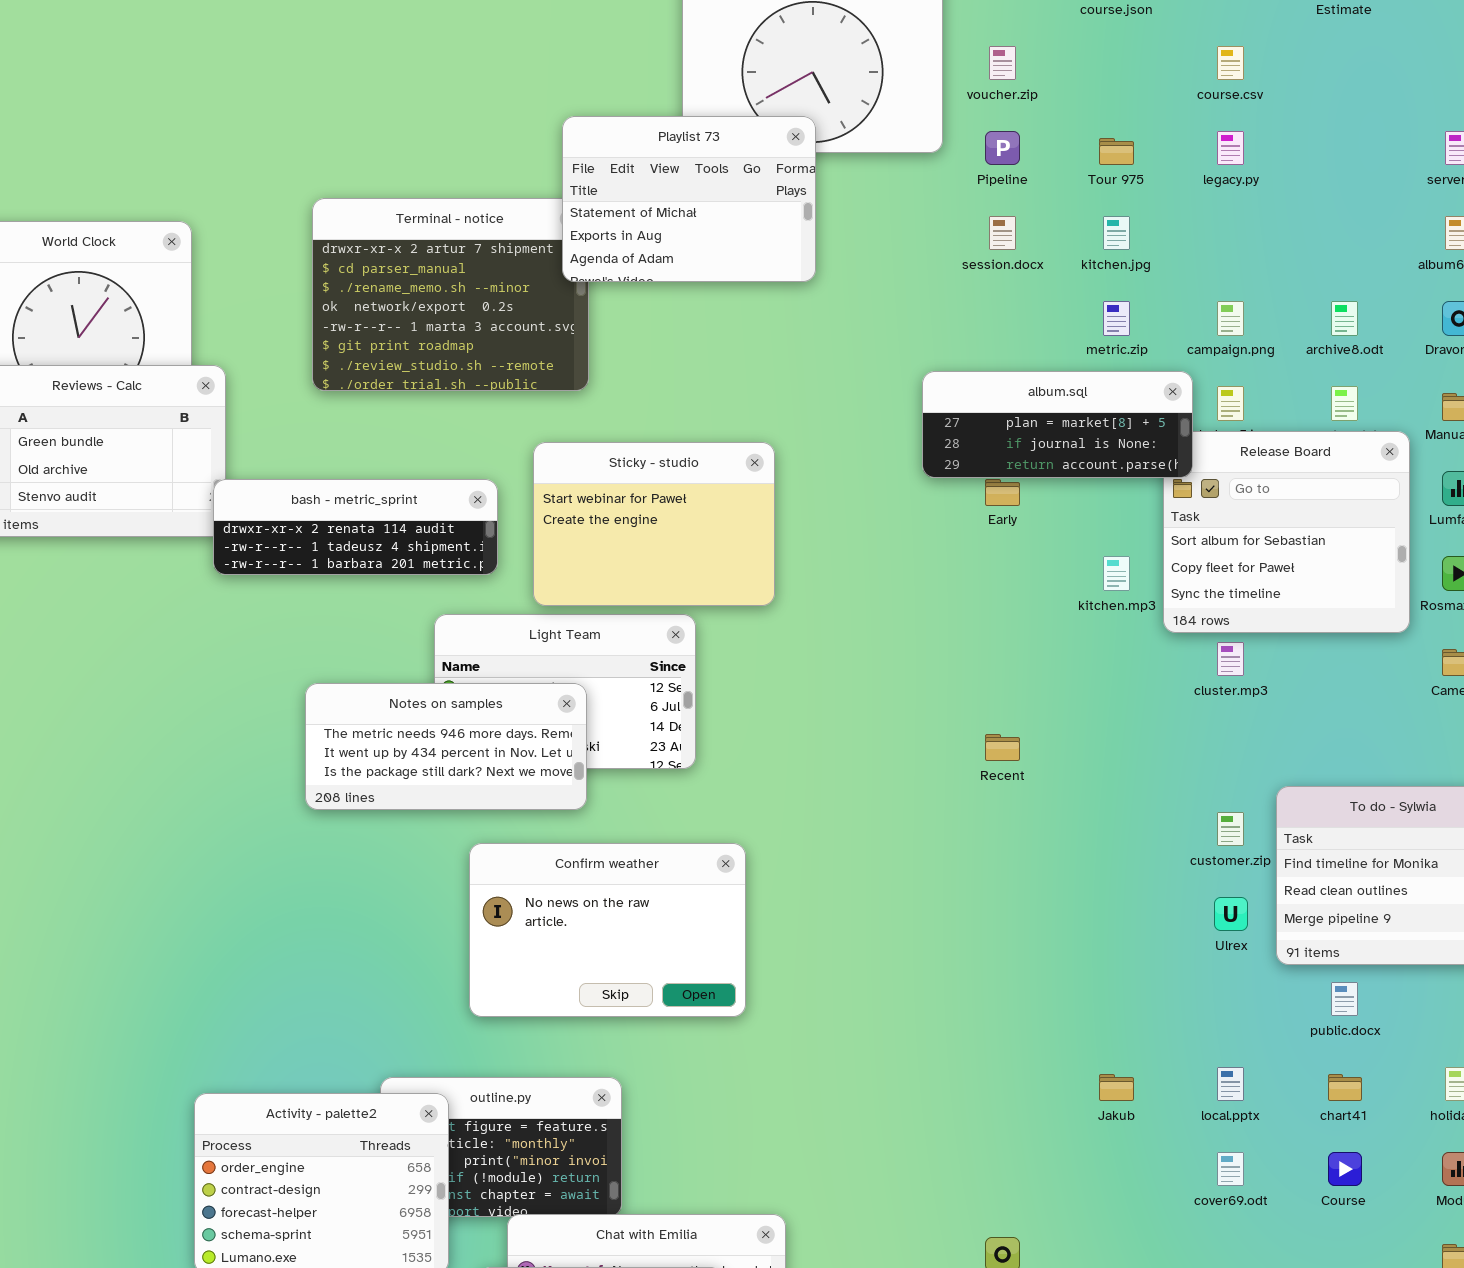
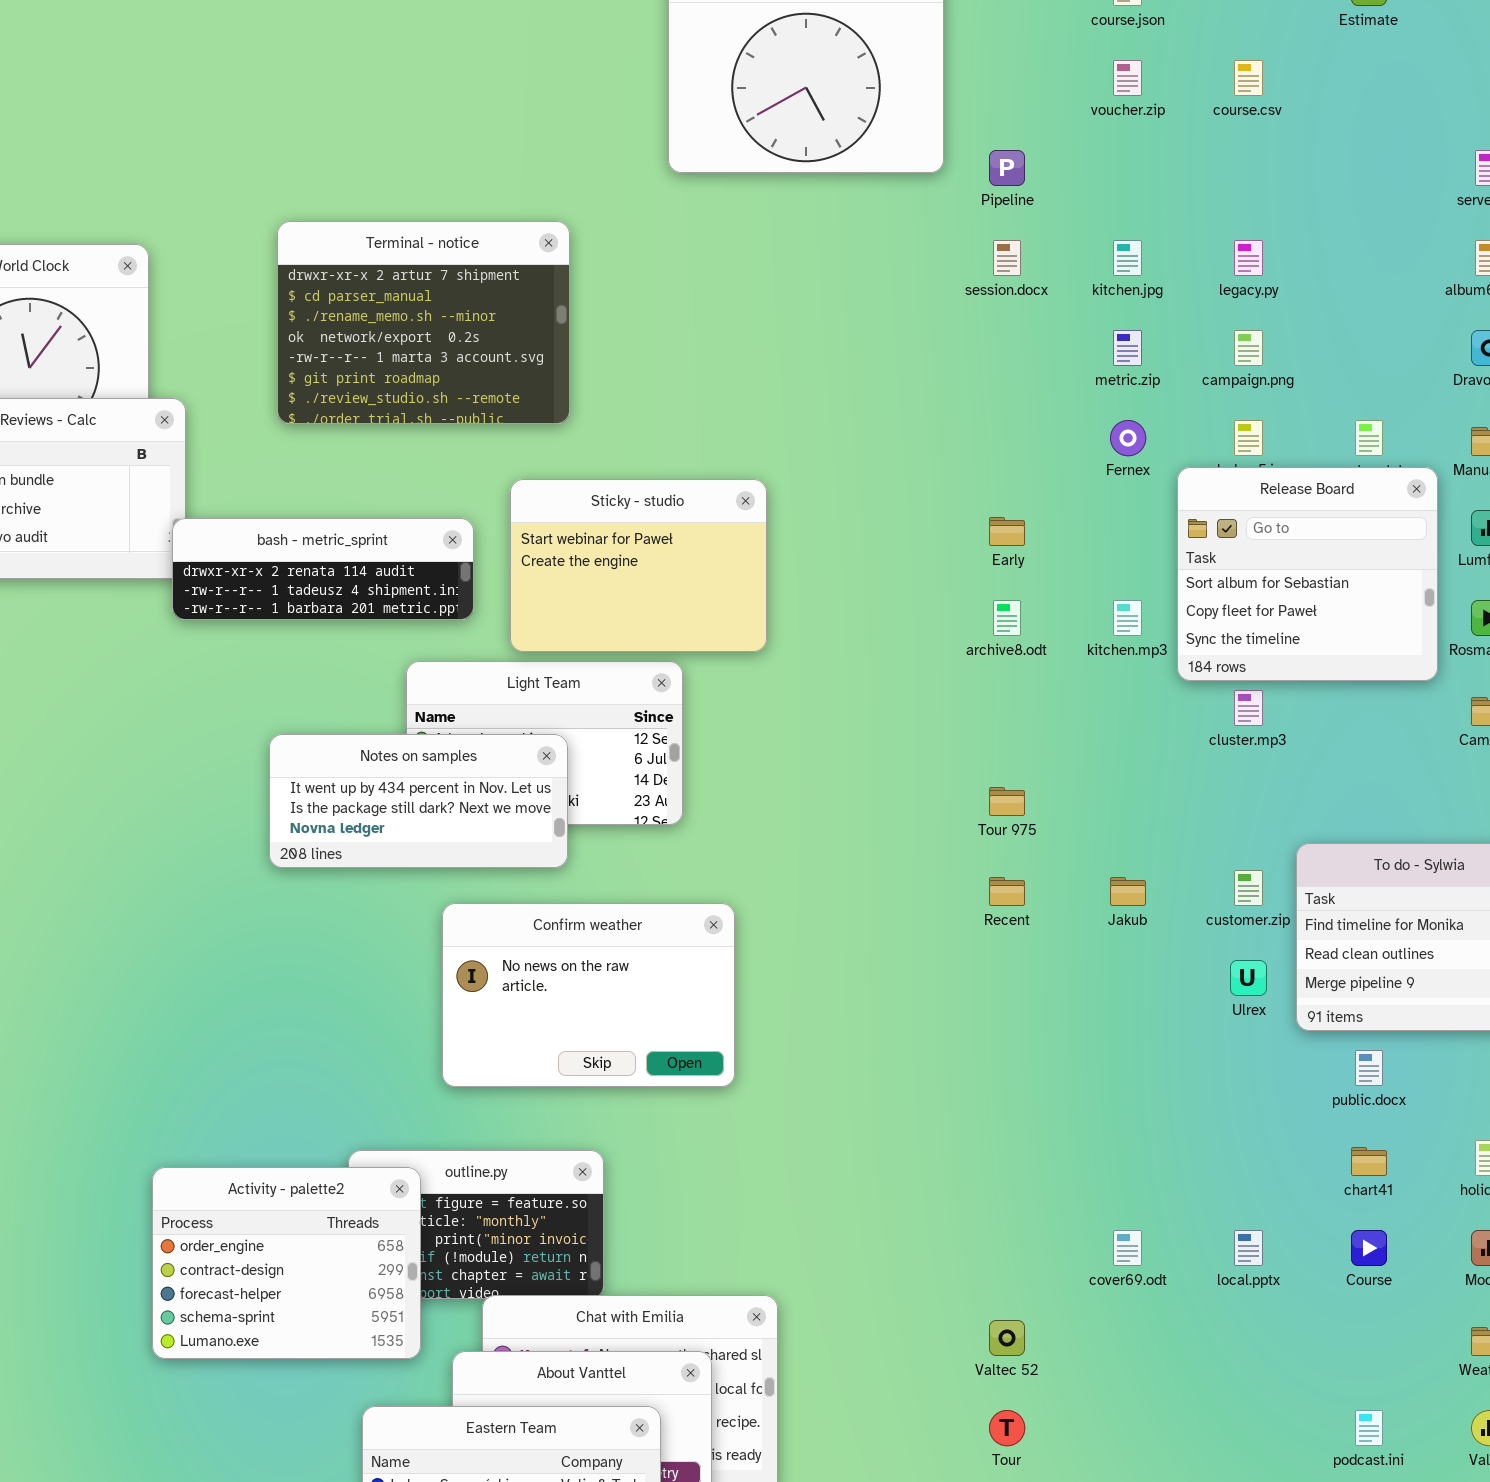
voucher.zip: [989,46,1016,80] -> [1113,60,1142,96], moved
Playlist 73: [562,116,816,282] -> none, closed
legacy.py: [1217,131,1244,165] -> [1234,240,1263,276], moved
Tour 975: [1099,138,1134,165] -> [989,787,1025,816], moved
archive8.odt: [1331,301,1358,336] -> [993,600,1021,636], moved
album.sql: [922,371,1193,478] -> none, closed
Notes on samples: [305,683,587,810] -> [269,734,568,868], scrolled down 1 row
Recent: [985,734,1020,761] -> [989,877,1025,906], moved
local.pptx: [1217,1067,1244,1101] -> [1234,1230,1263,1266], moved
Jakub: [1099,1074,1134,1101] -> [1110,877,1146,906], moved
cover69.odt: [1217,1152,1244,1186] -> [1113,1230,1142,1266], moved

